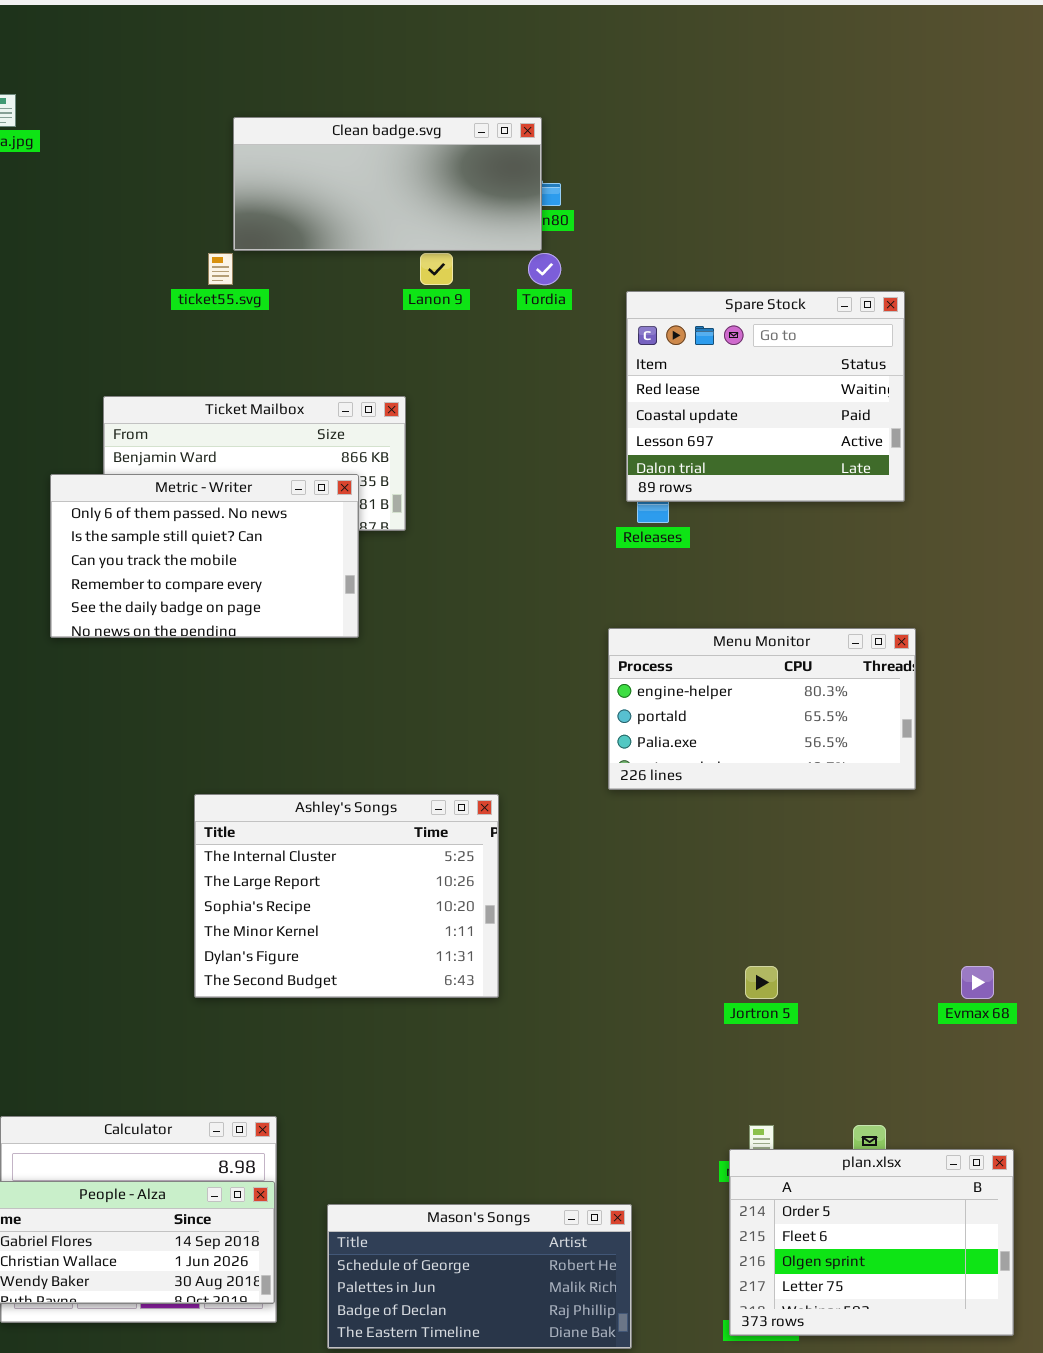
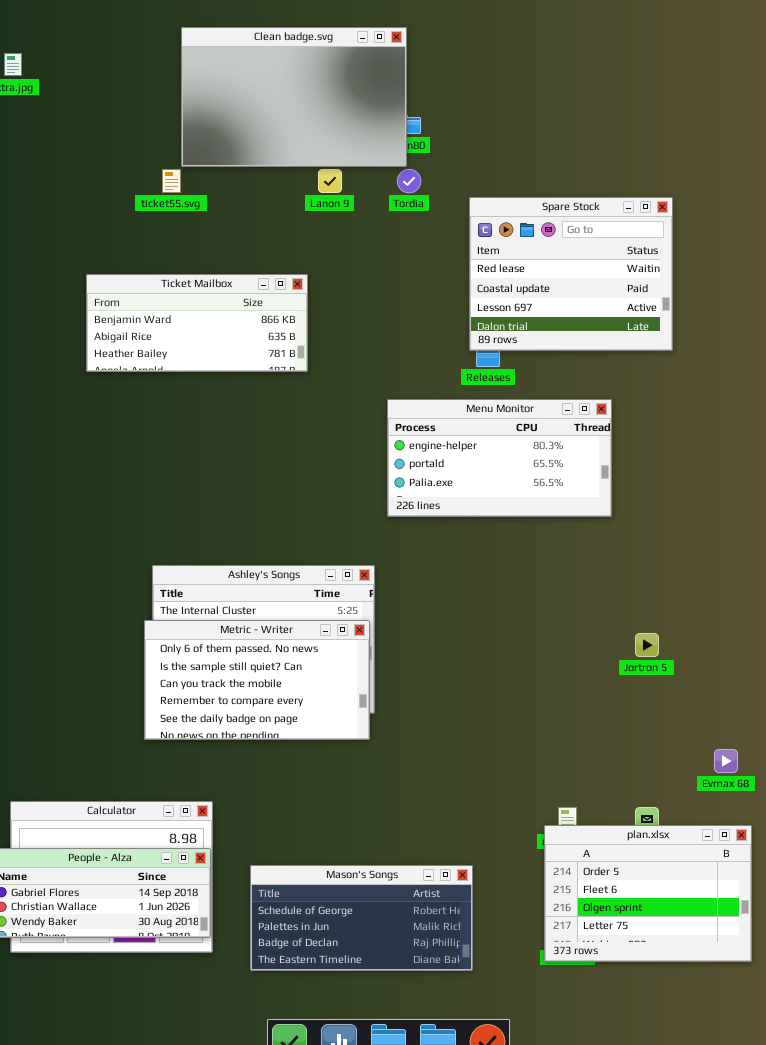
Clean badge.svg: [233,117,542,251] -> [181,27,407,167], resized
Metric - Writer: [50,474,359,638] -> [144,620,370,740], moved
Menu Monitor: [608,628,916,790] -> [387,399,612,517], moved
Jortron 5: [745,966,778,999] -> [635,633,659,657], moved
Evmax 68: [961,966,994,999] -> [714,749,738,773], moved

